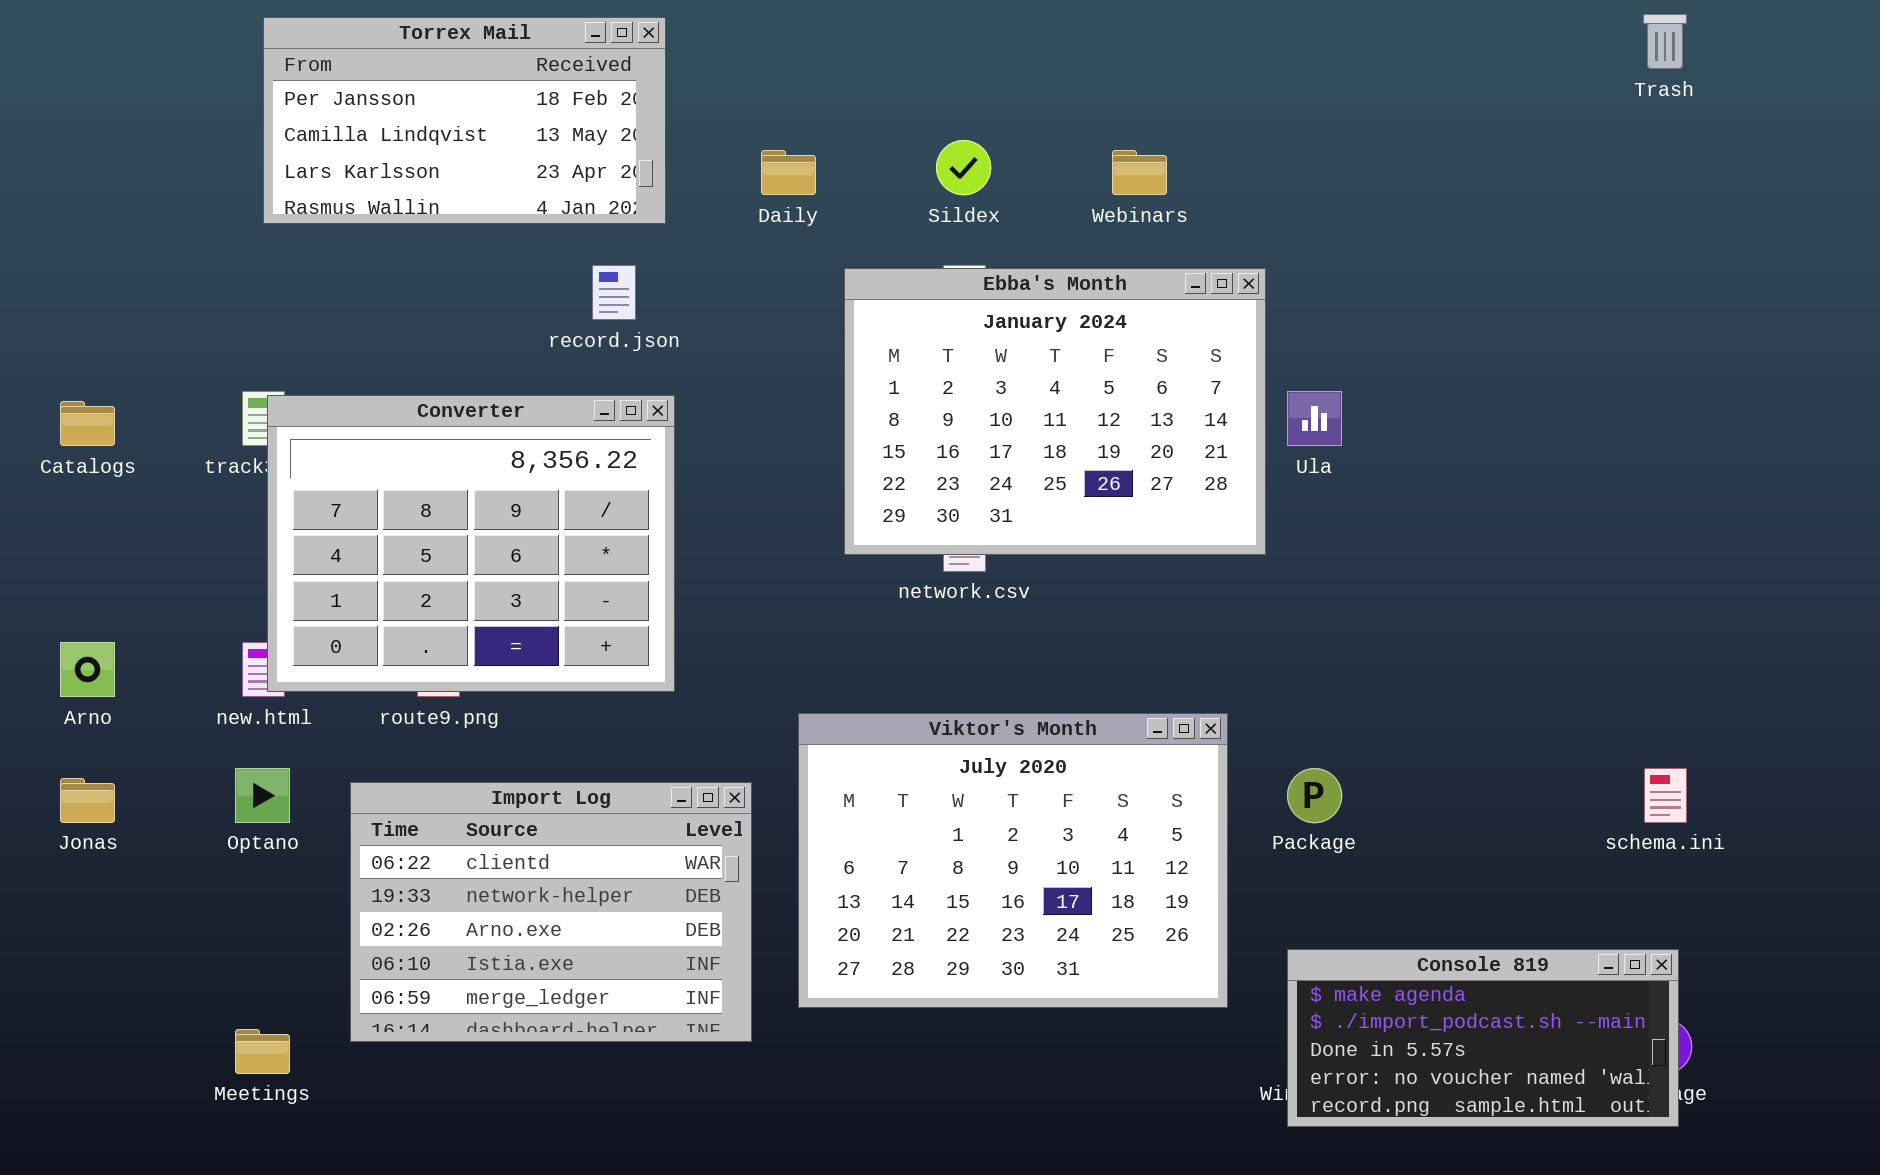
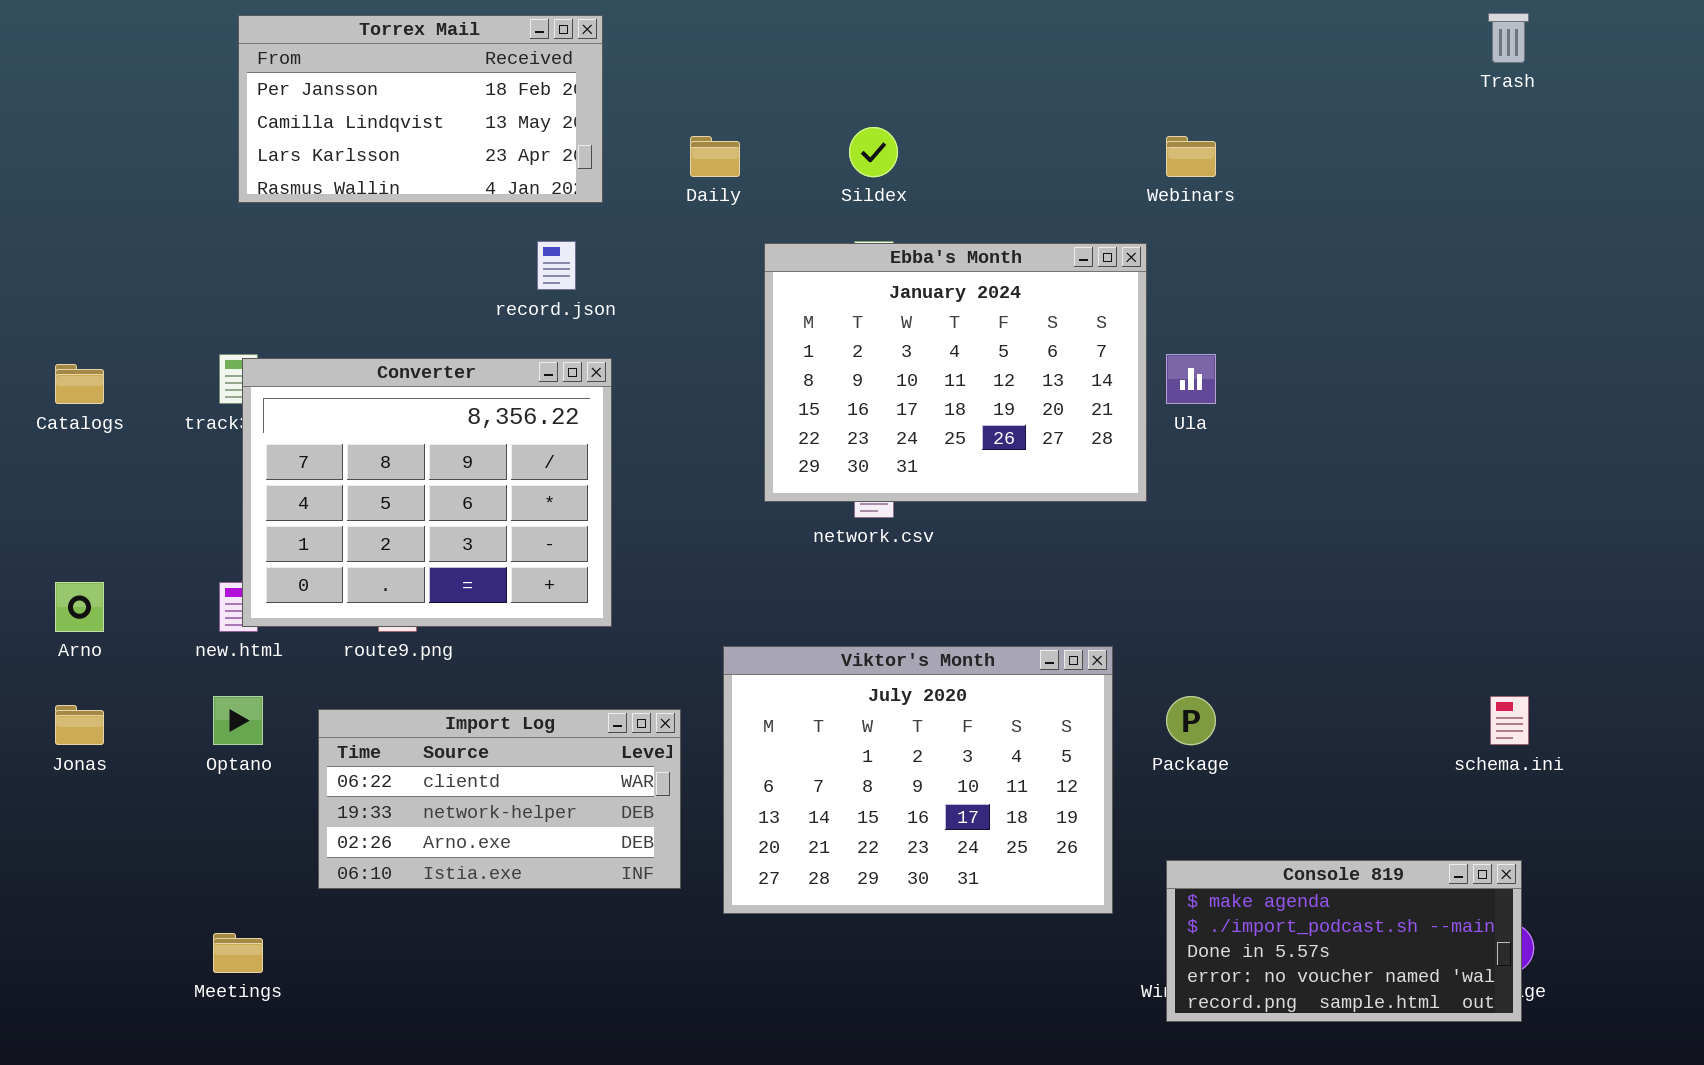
Webinars: [1112,150,1167,195] -> [1166,136,1216,177], moved
Import Log: [350,782,752,1042] -> [318,709,681,889], resized

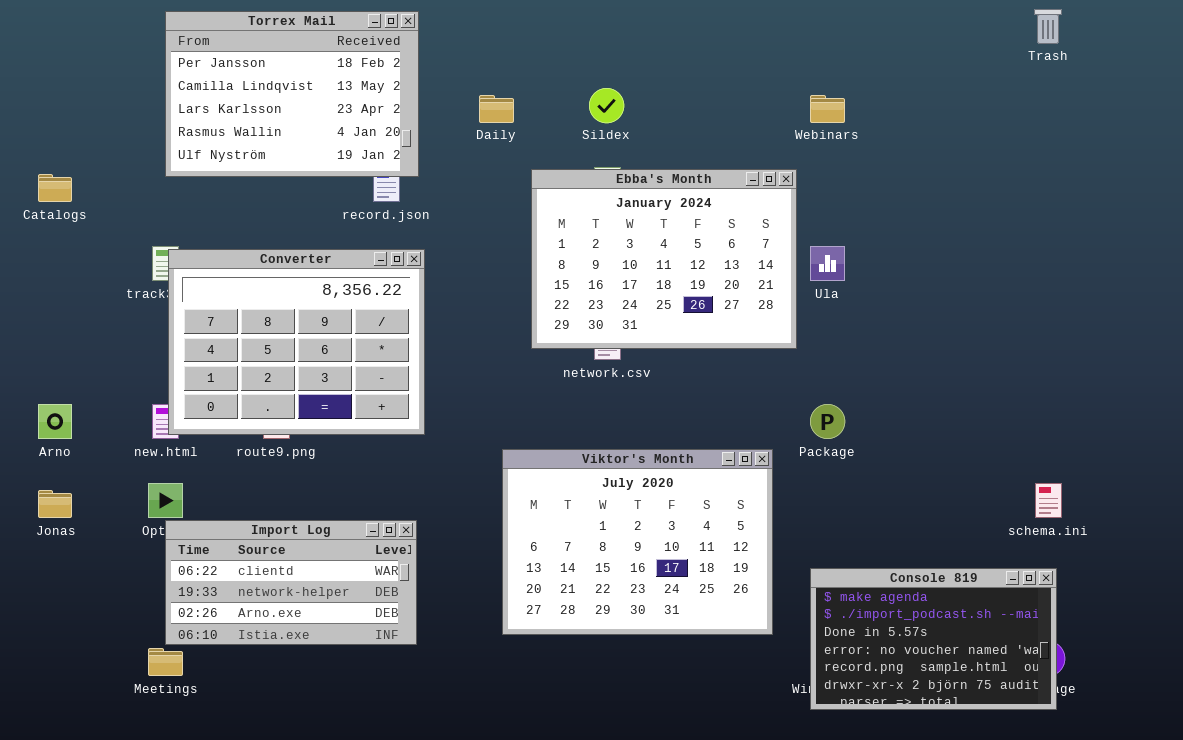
Torrex Mail: [238,15,603,203] -> [165,11,419,177], resized
Catalogs: [55,364,104,404] -> [38,174,72,202], moved
Package: [1166,696,1216,745] -> [810,404,845,439], moved
Import Log: [318,709,681,889] -> [165,520,417,645], moved
Console 819: [1166,860,1522,1022] -> [810,568,1057,710], resized

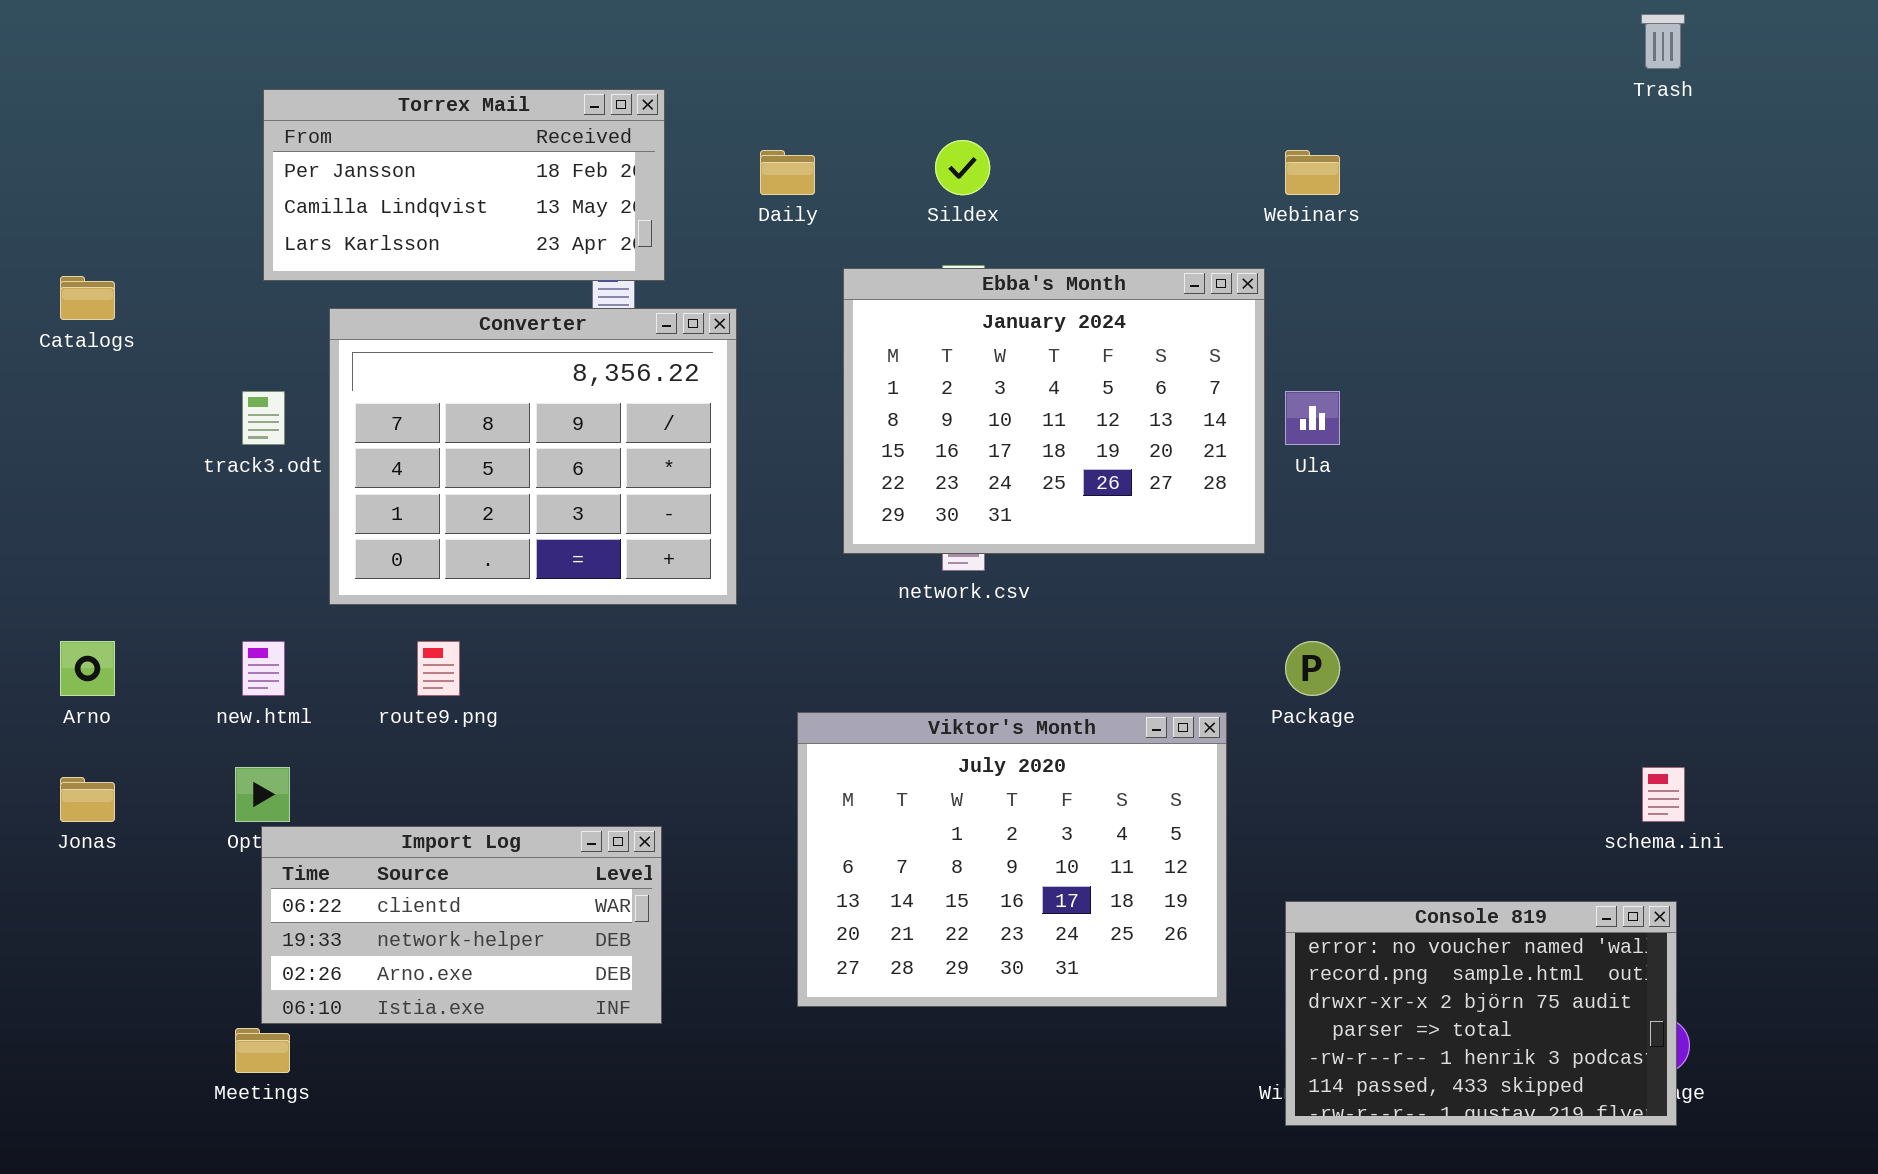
Torrex Mail: [165,11,419,177] -> [263,89,665,281], resized
Converter: [168,249,425,435] -> [329,308,737,605], moved
Console 819: [810,568,1057,710] -> [1285,901,1677,1126], scrolled down 3 rows

